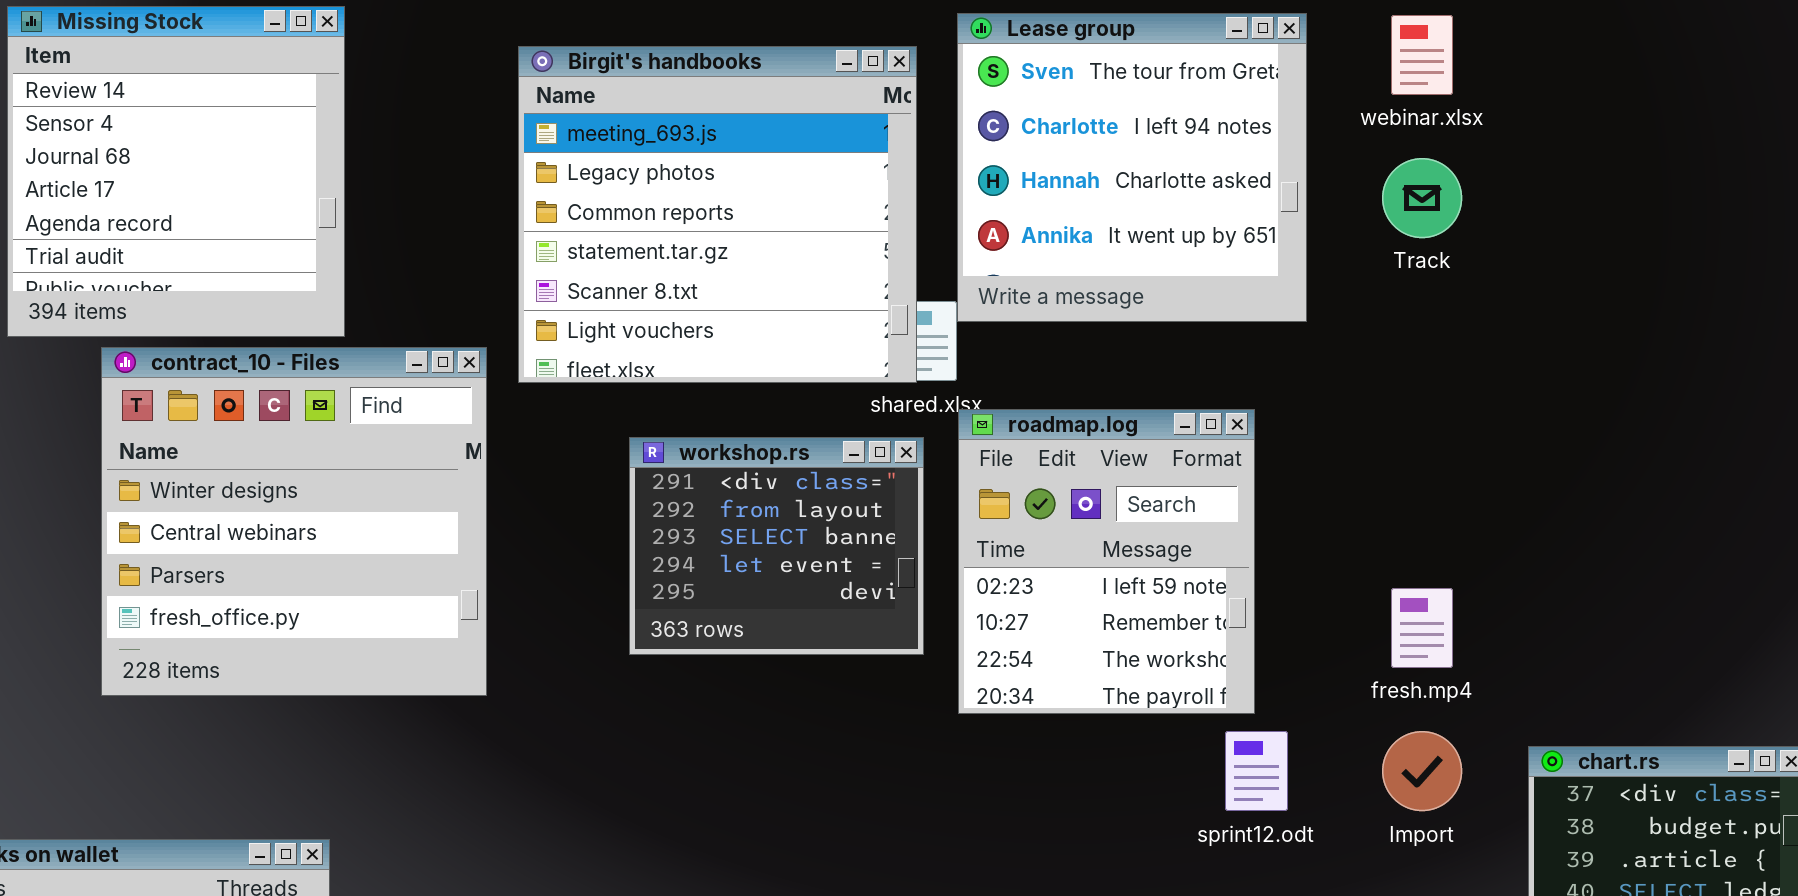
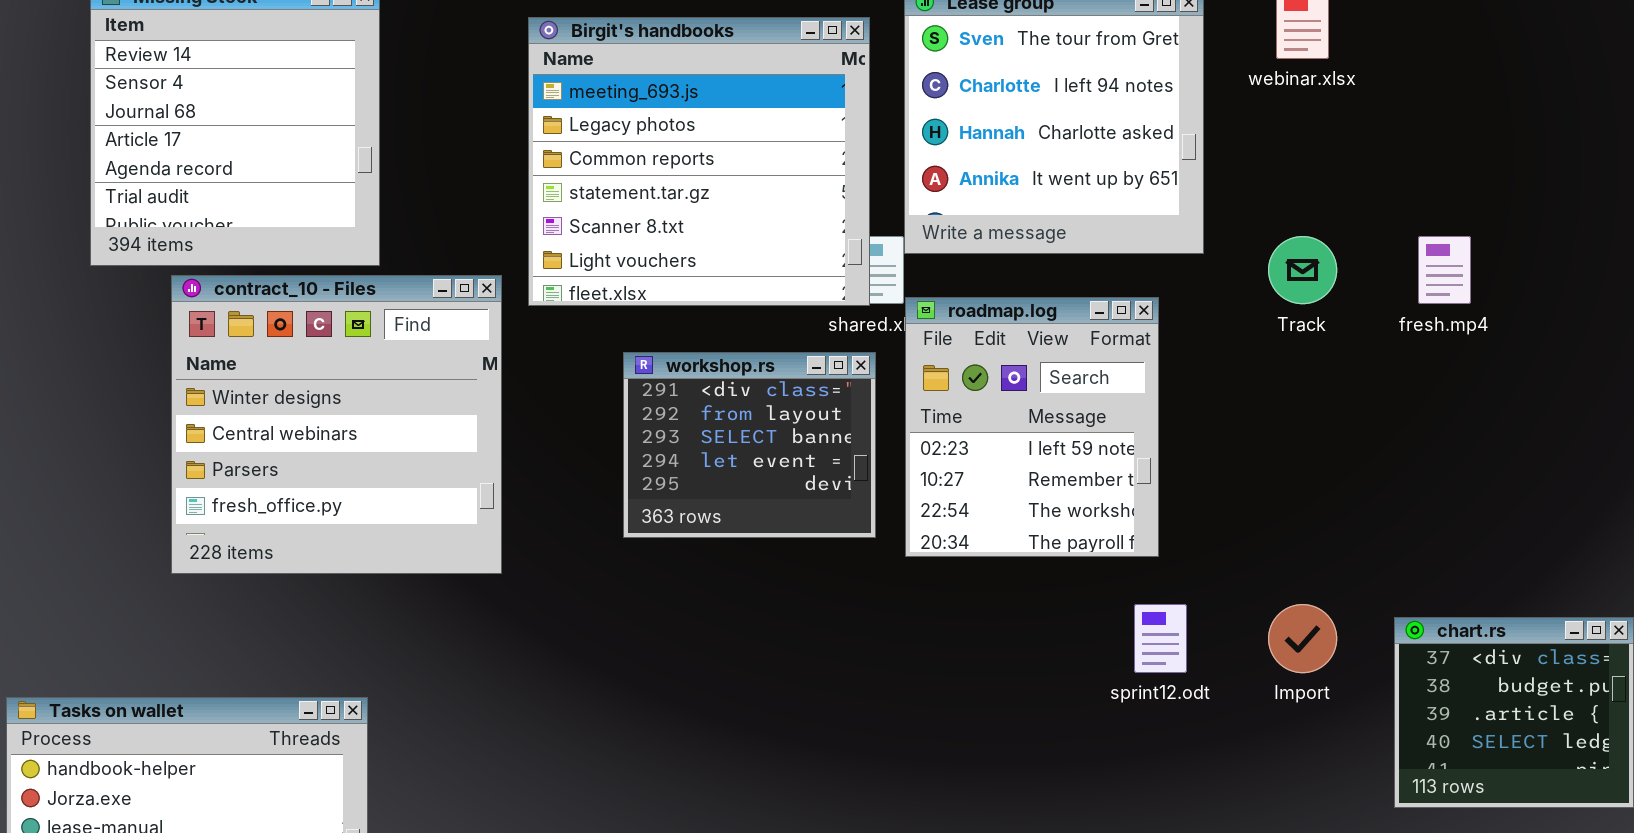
Track: [1382,158,1462,238] -> [1268,236,1337,304], moved
roadmap.log: [958,409,1255,714] -> [905,297,1159,557], moved
fresh.mp4: [1391,588,1453,668] -> [1418,236,1471,304], moved

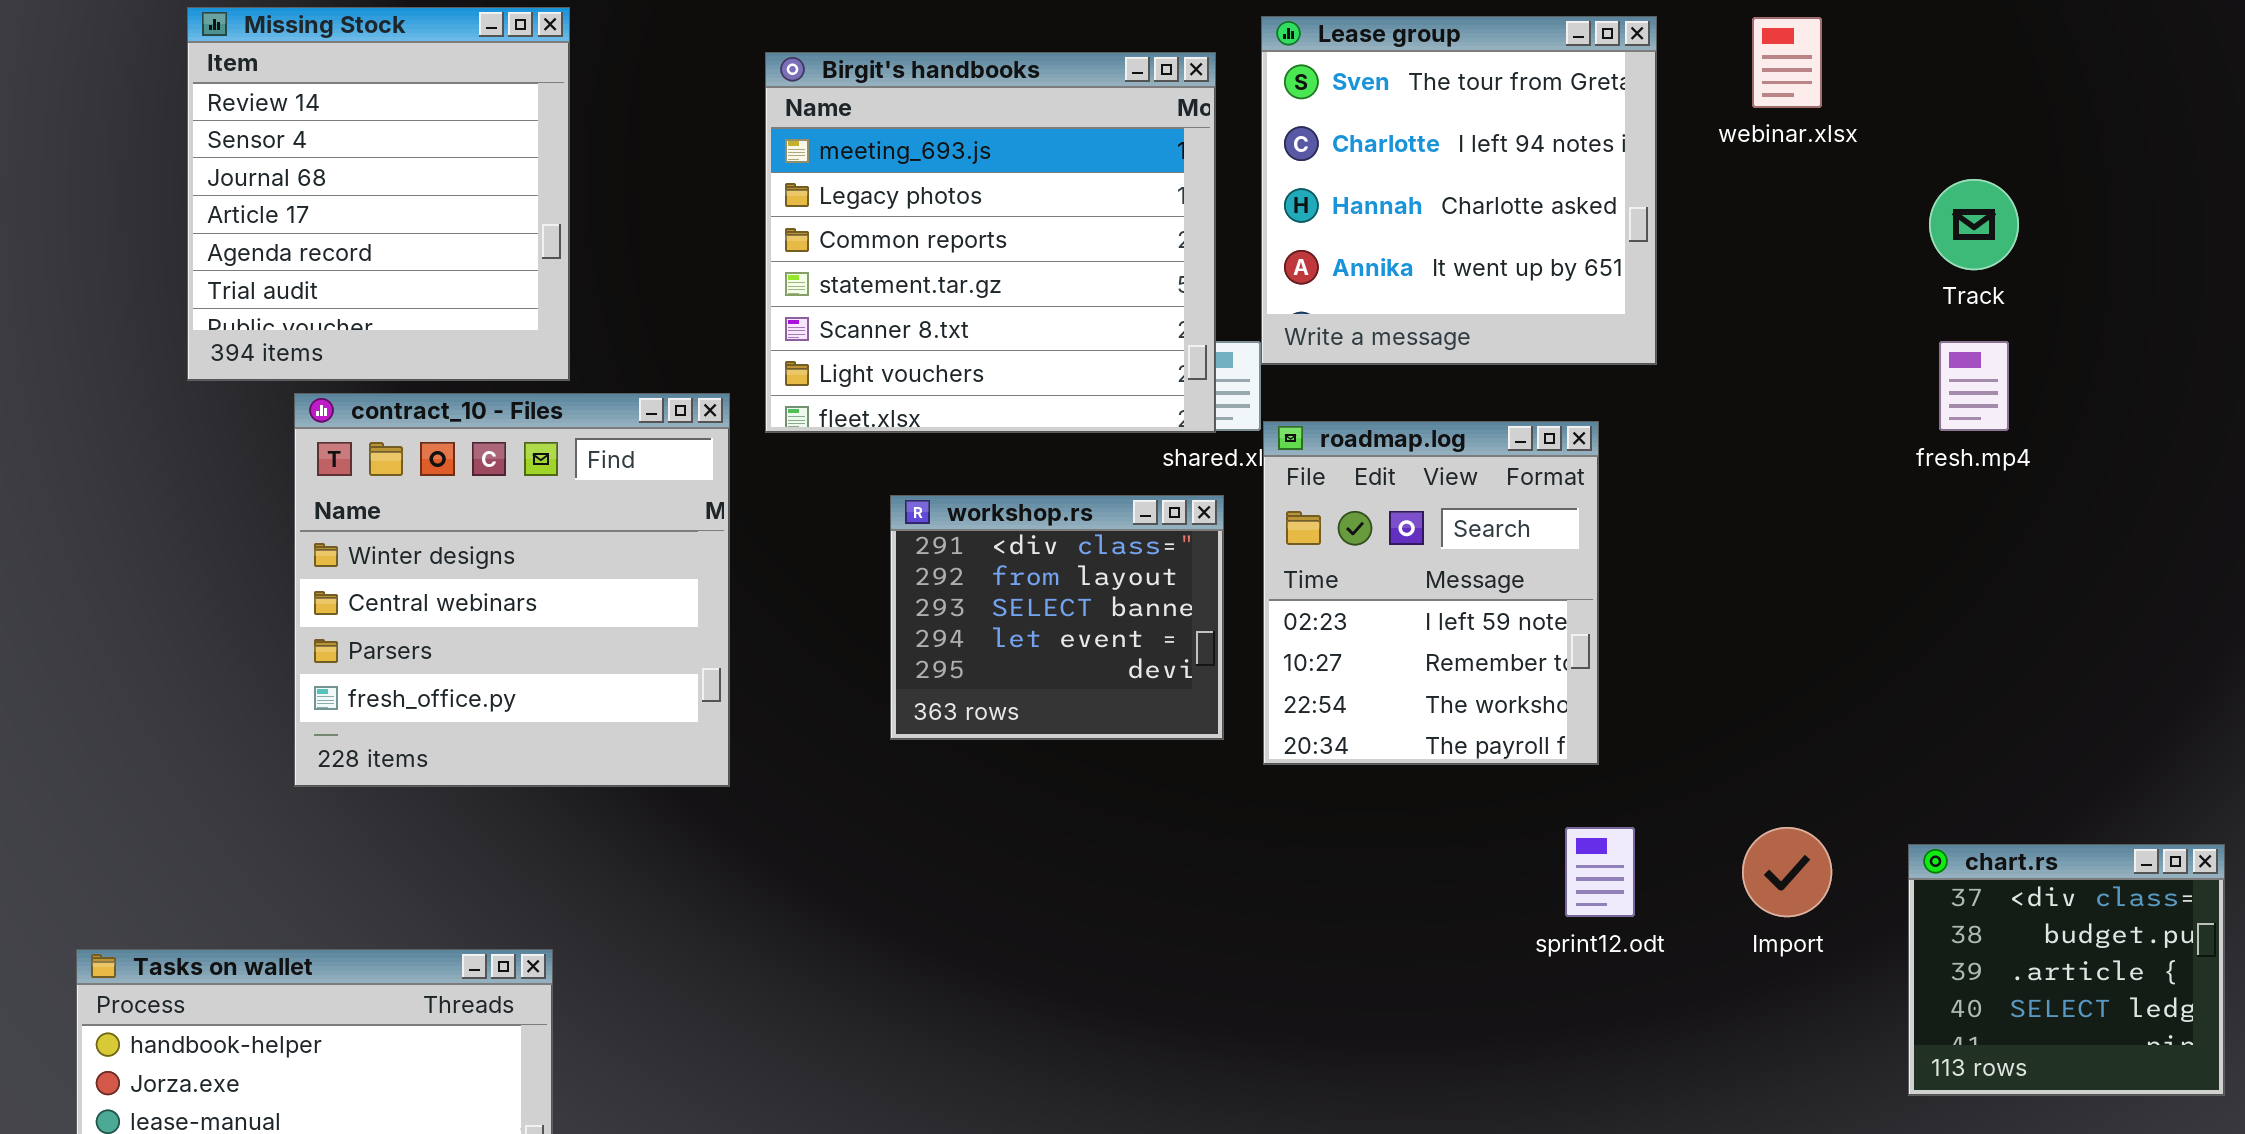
Track: [1268,236,1337,304] -> [1929,179,2019,270], moved

